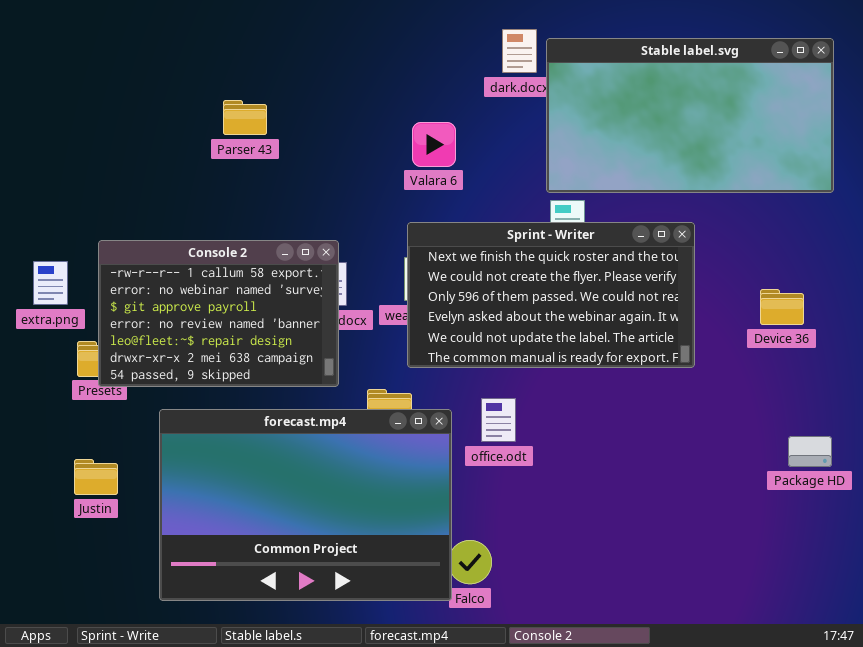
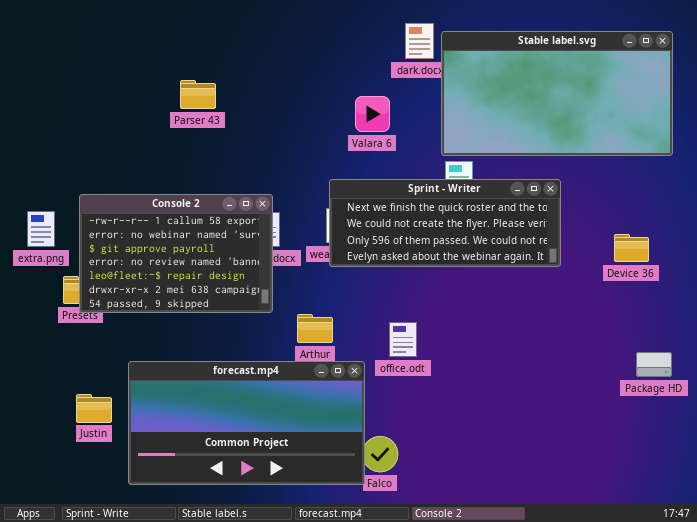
Valara 6: [412,122,456,167] -> [355,96,390,132], moved
Sprint - Writer: [407,222,695,368] -> [329,179,561,267], resized
forecast.mp4: [159,409,452,601] -> [128,361,365,485], resized
Justin: [74,459,118,495] -> [76,394,112,423], moved

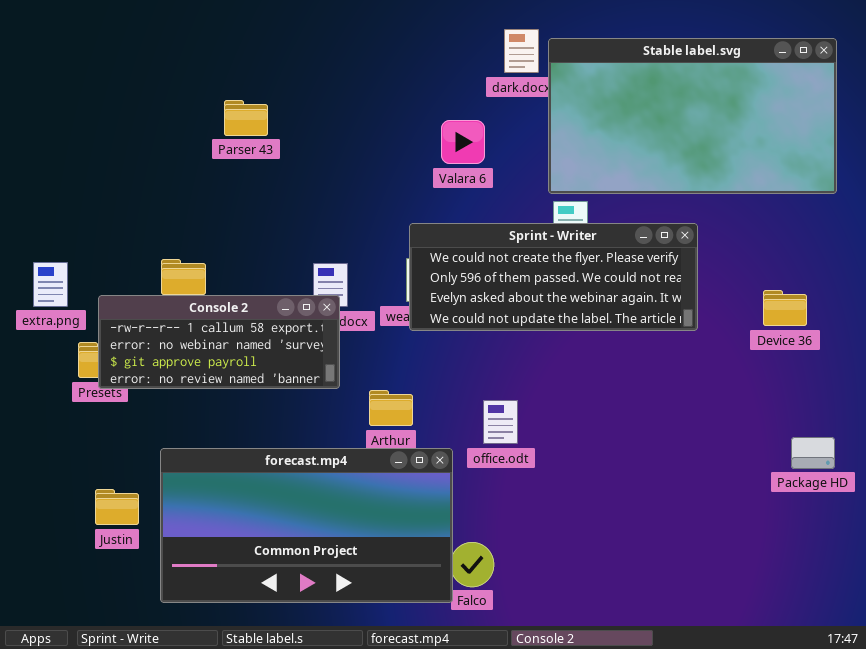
Sprint - Writer: [329,179,561,267] -> [409,223,698,331], scrolled down 1 row
Console 2: [79,194,273,313] -> [98,295,340,389], resized

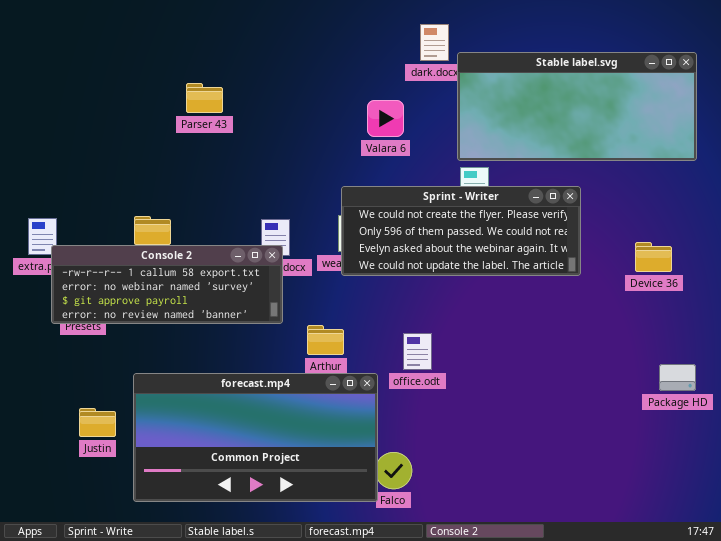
Stable label.svg: [548,38,837,194] -> [457,52,697,161], resized
Console 2: [98,295,340,389] -> [51,245,283,324], resized

